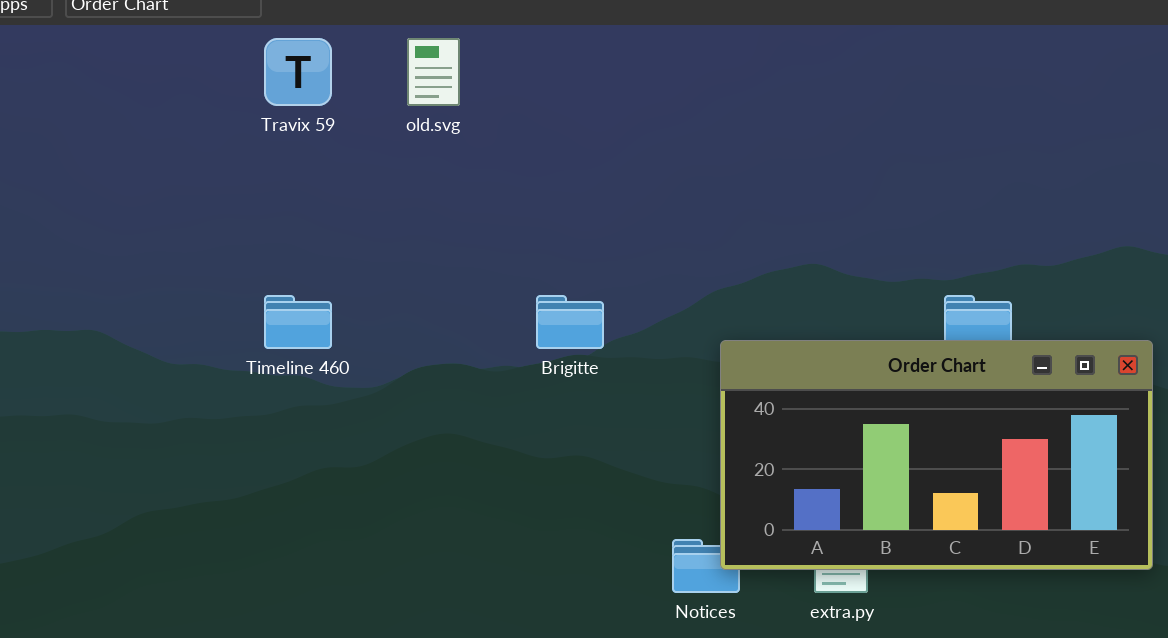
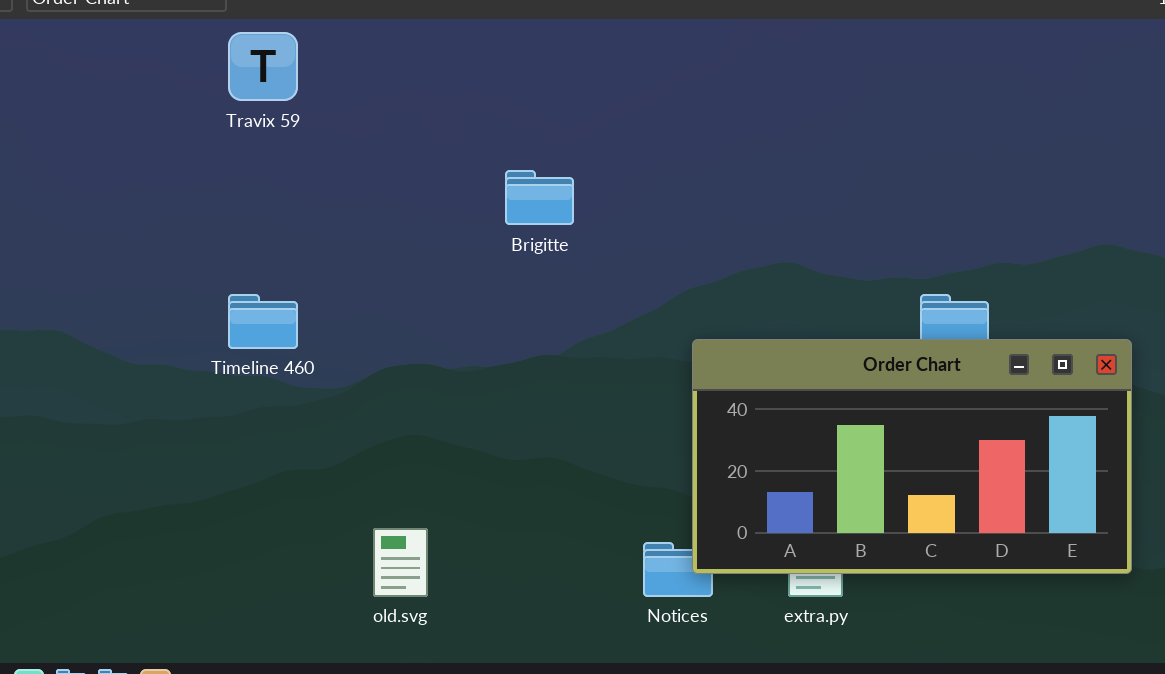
old.svg: [407,38,460,106] -> [373,528,428,597], moved
Brigitte: [536,295,604,349] -> [505,170,574,225], moved

